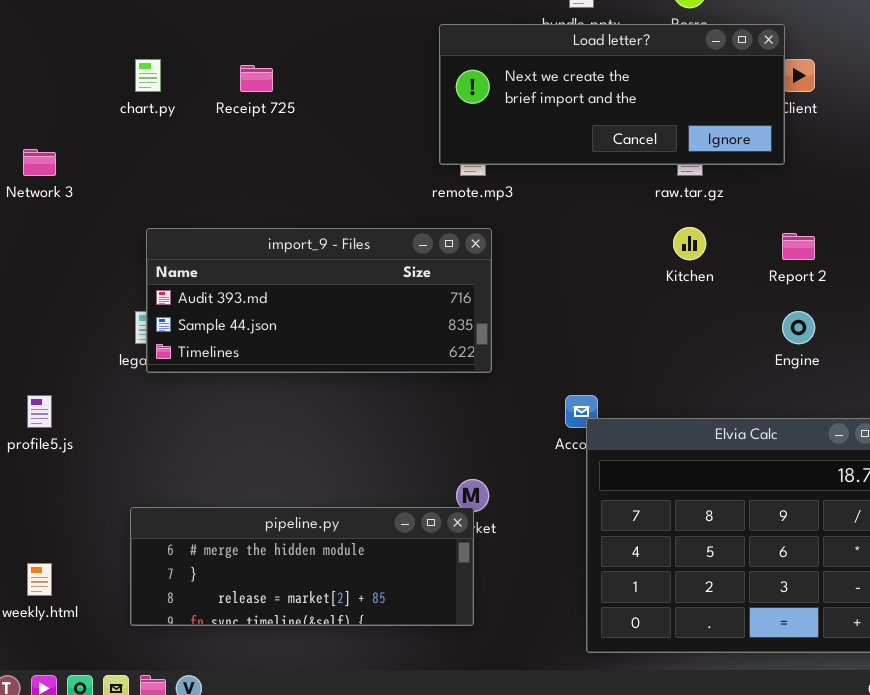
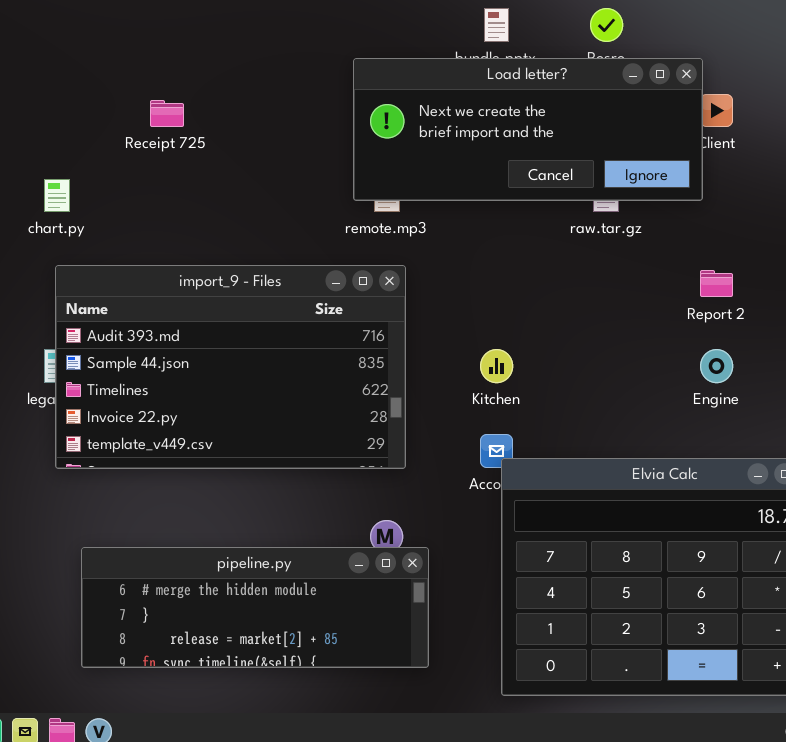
chart.py: [135,59,161,92] -> [44,179,70,212], moved
Kitchen: [673,227,706,260] -> [480,349,513,383], moved
import_9 - Files: [146,228,492,373] -> [55,265,406,469], resized
pipeline.py: [130,507,474,626] -> [81,547,429,668], moved

